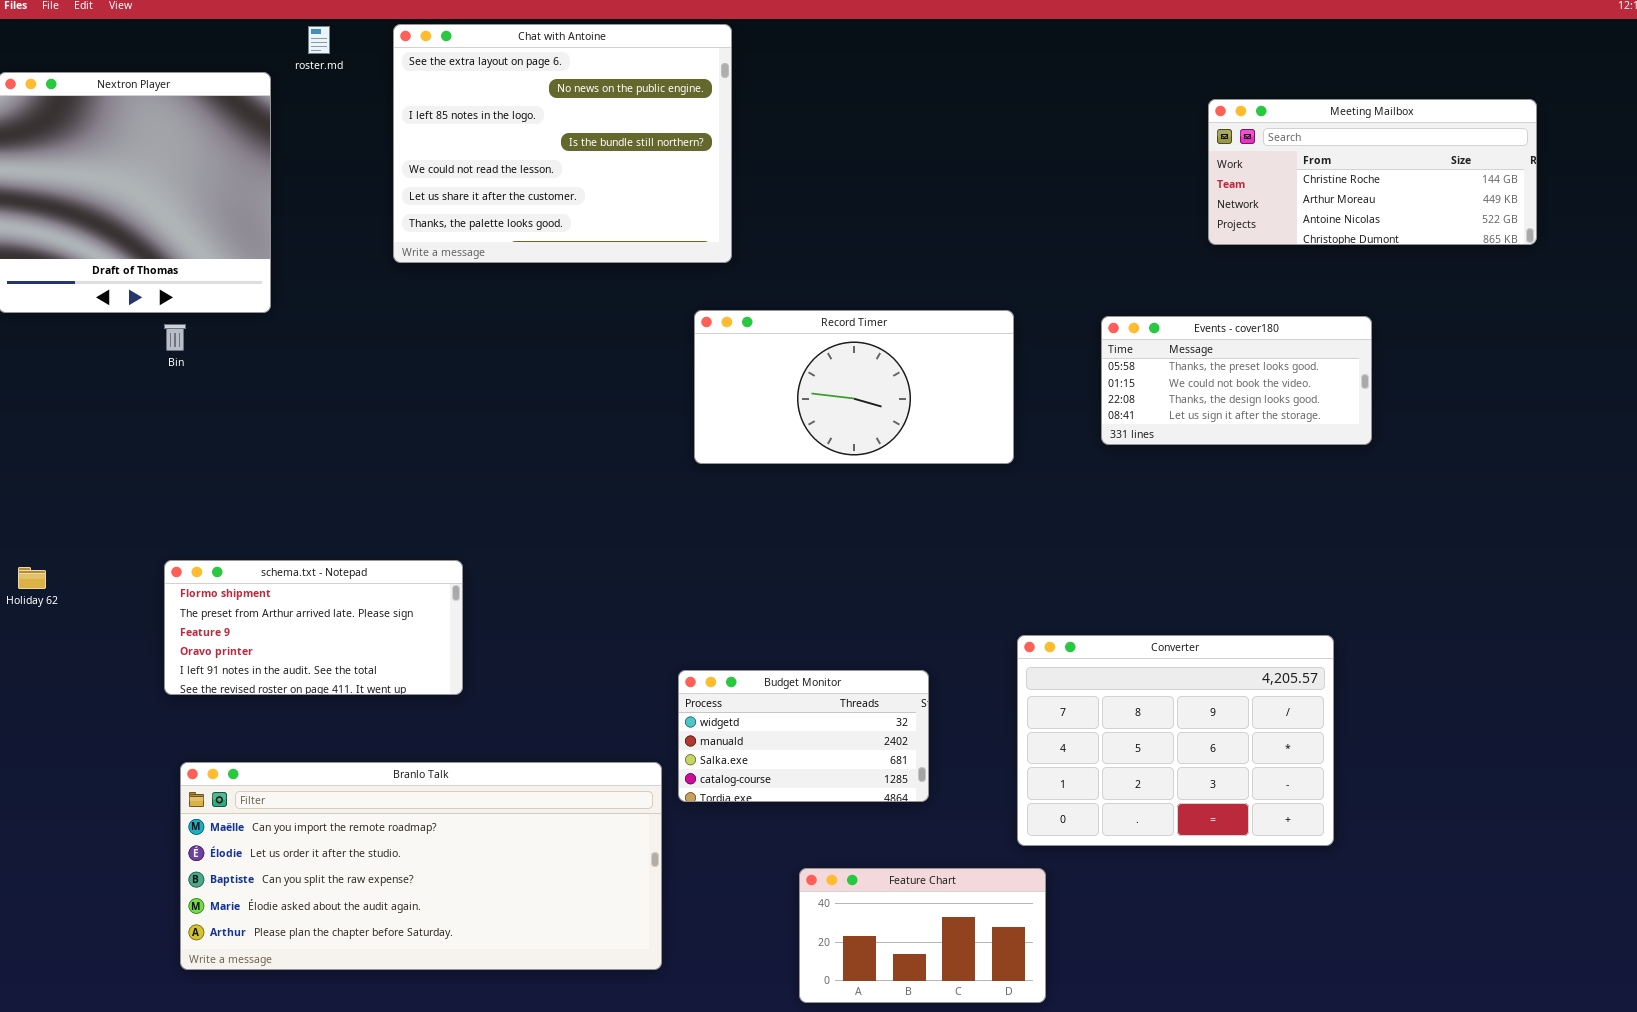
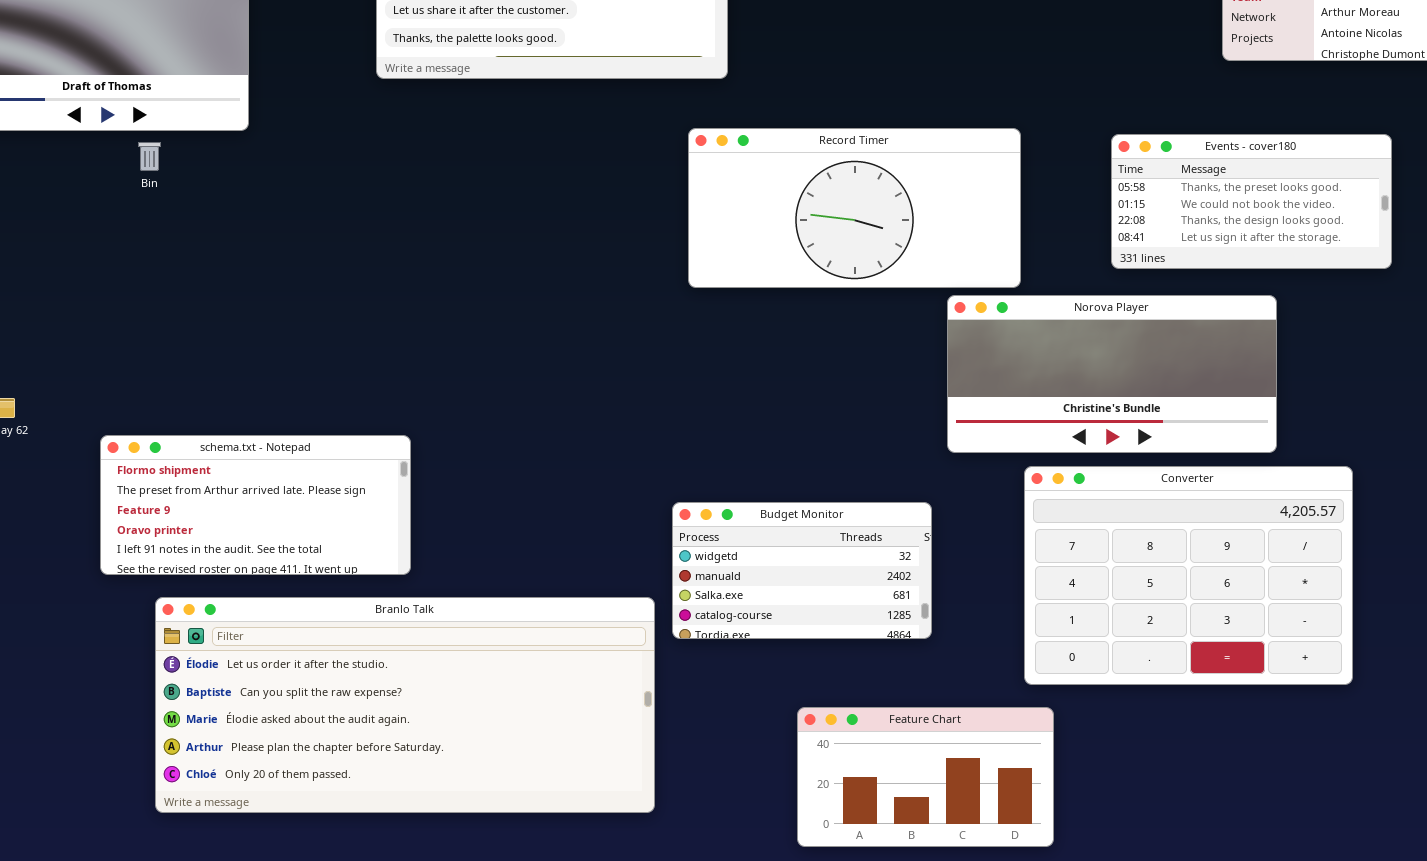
Norova Player: none -> [947,295,1277,453], opened
schema.txt - Notepad: [164,560,463,695] -> [100,435,411,575], moved
Branlo Talk: [180,762,662,970] -> [155,597,655,813], scrolled down 1 row

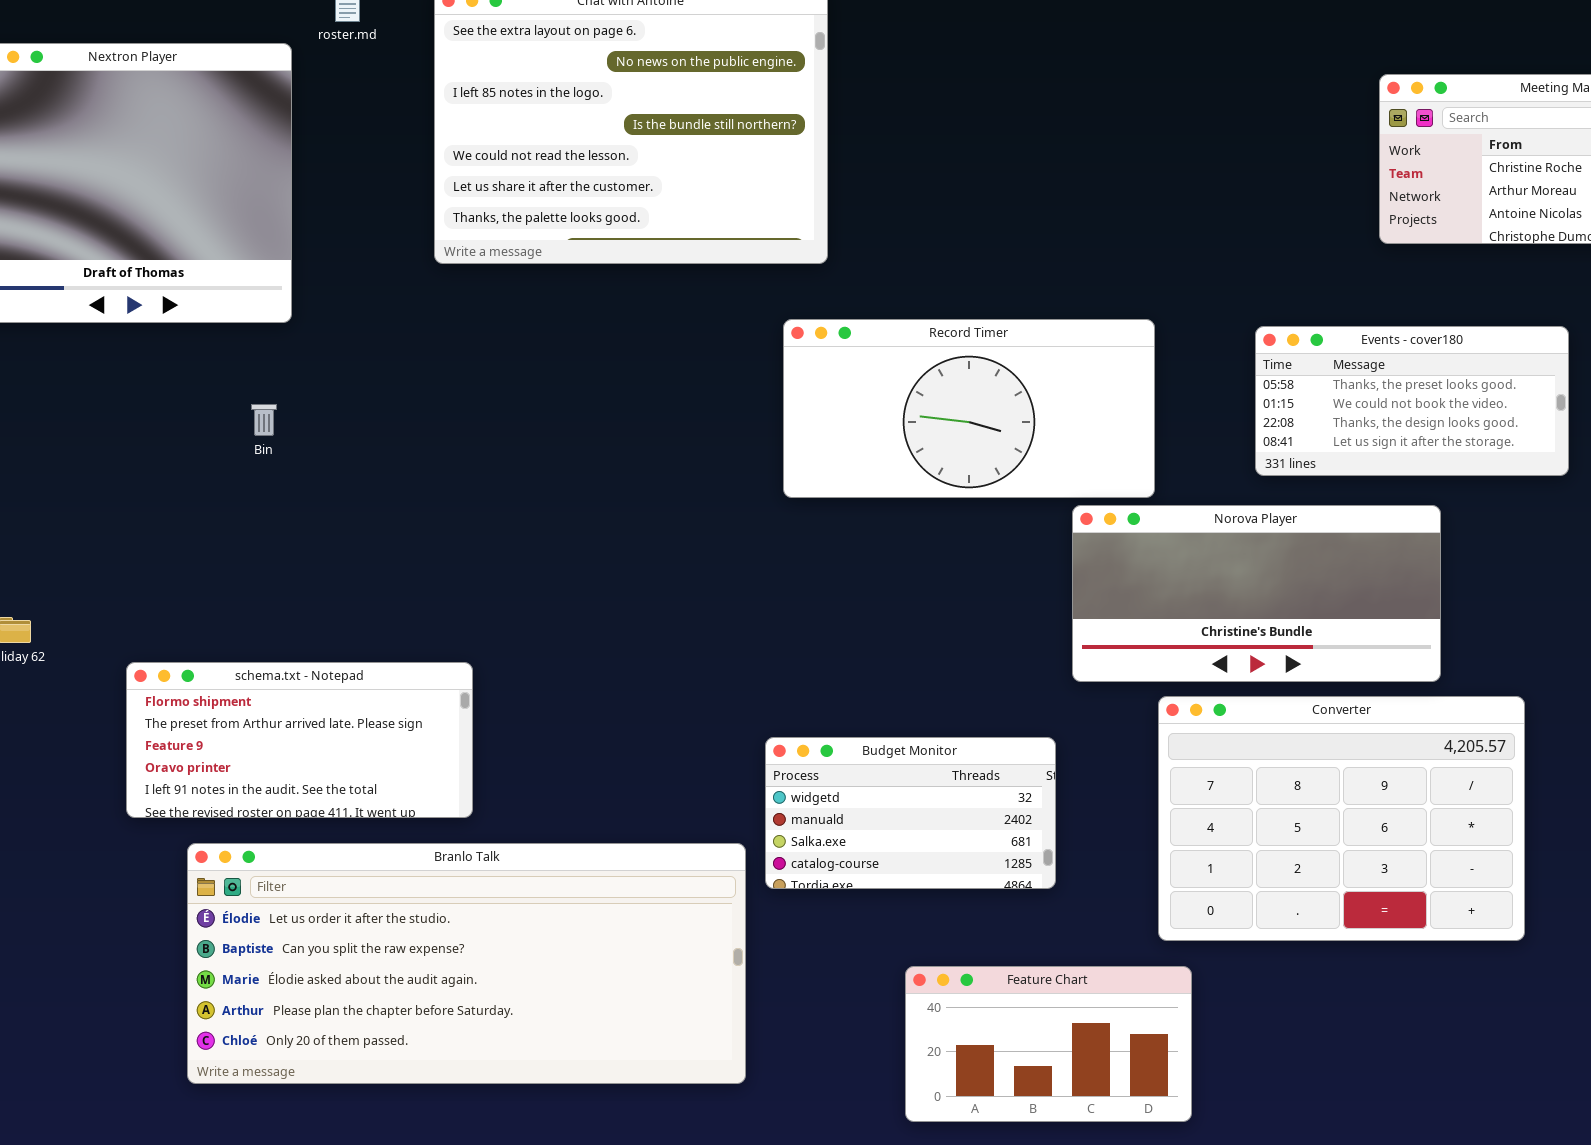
Bin: [138,142,161,171] -> [251,404,277,436], moved

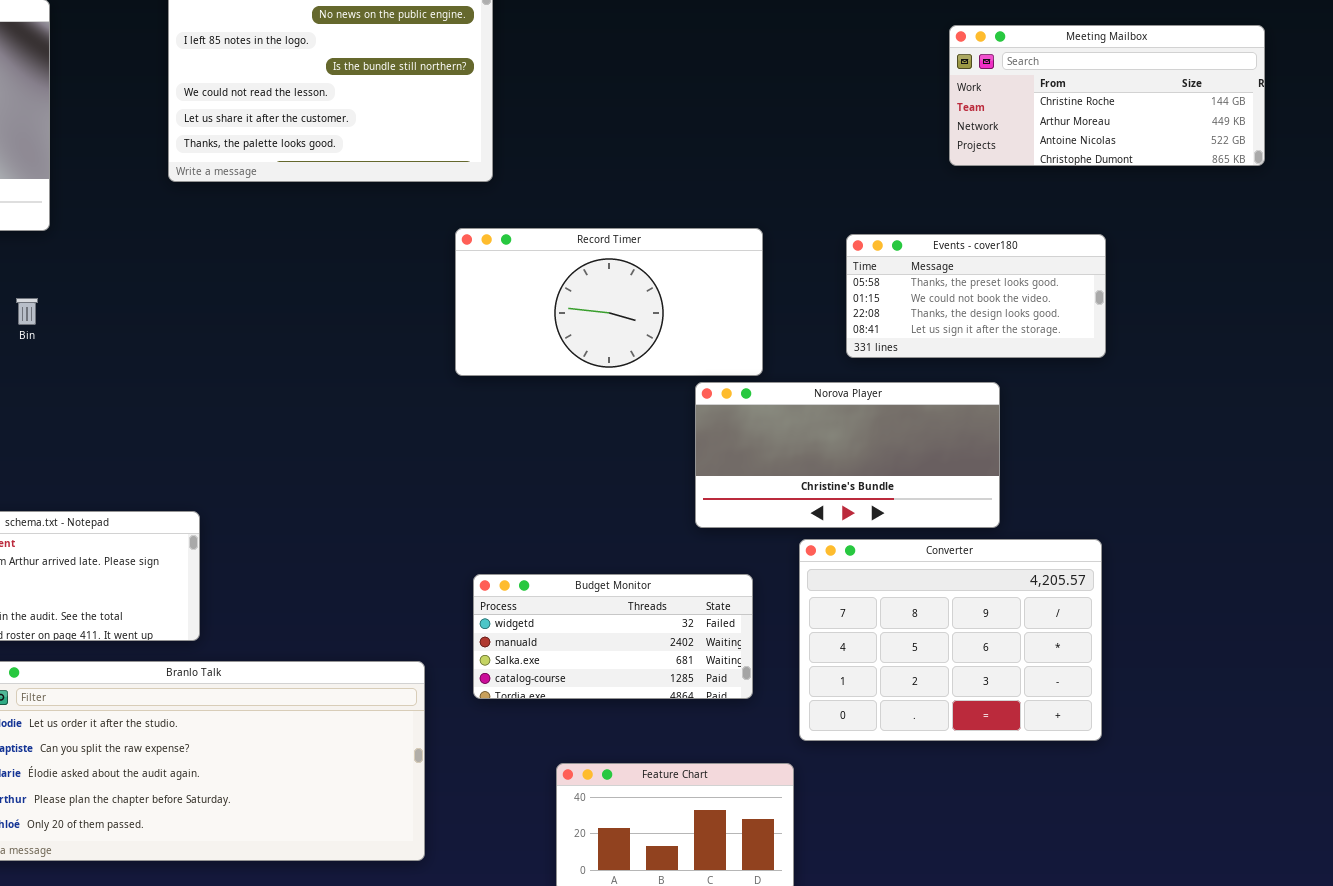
Converter: [1158,696,1525,941] -> [799,539,1102,741], moved
Budget Monitor: [765,737,1056,889] -> [473,574,753,699], moved, resized

